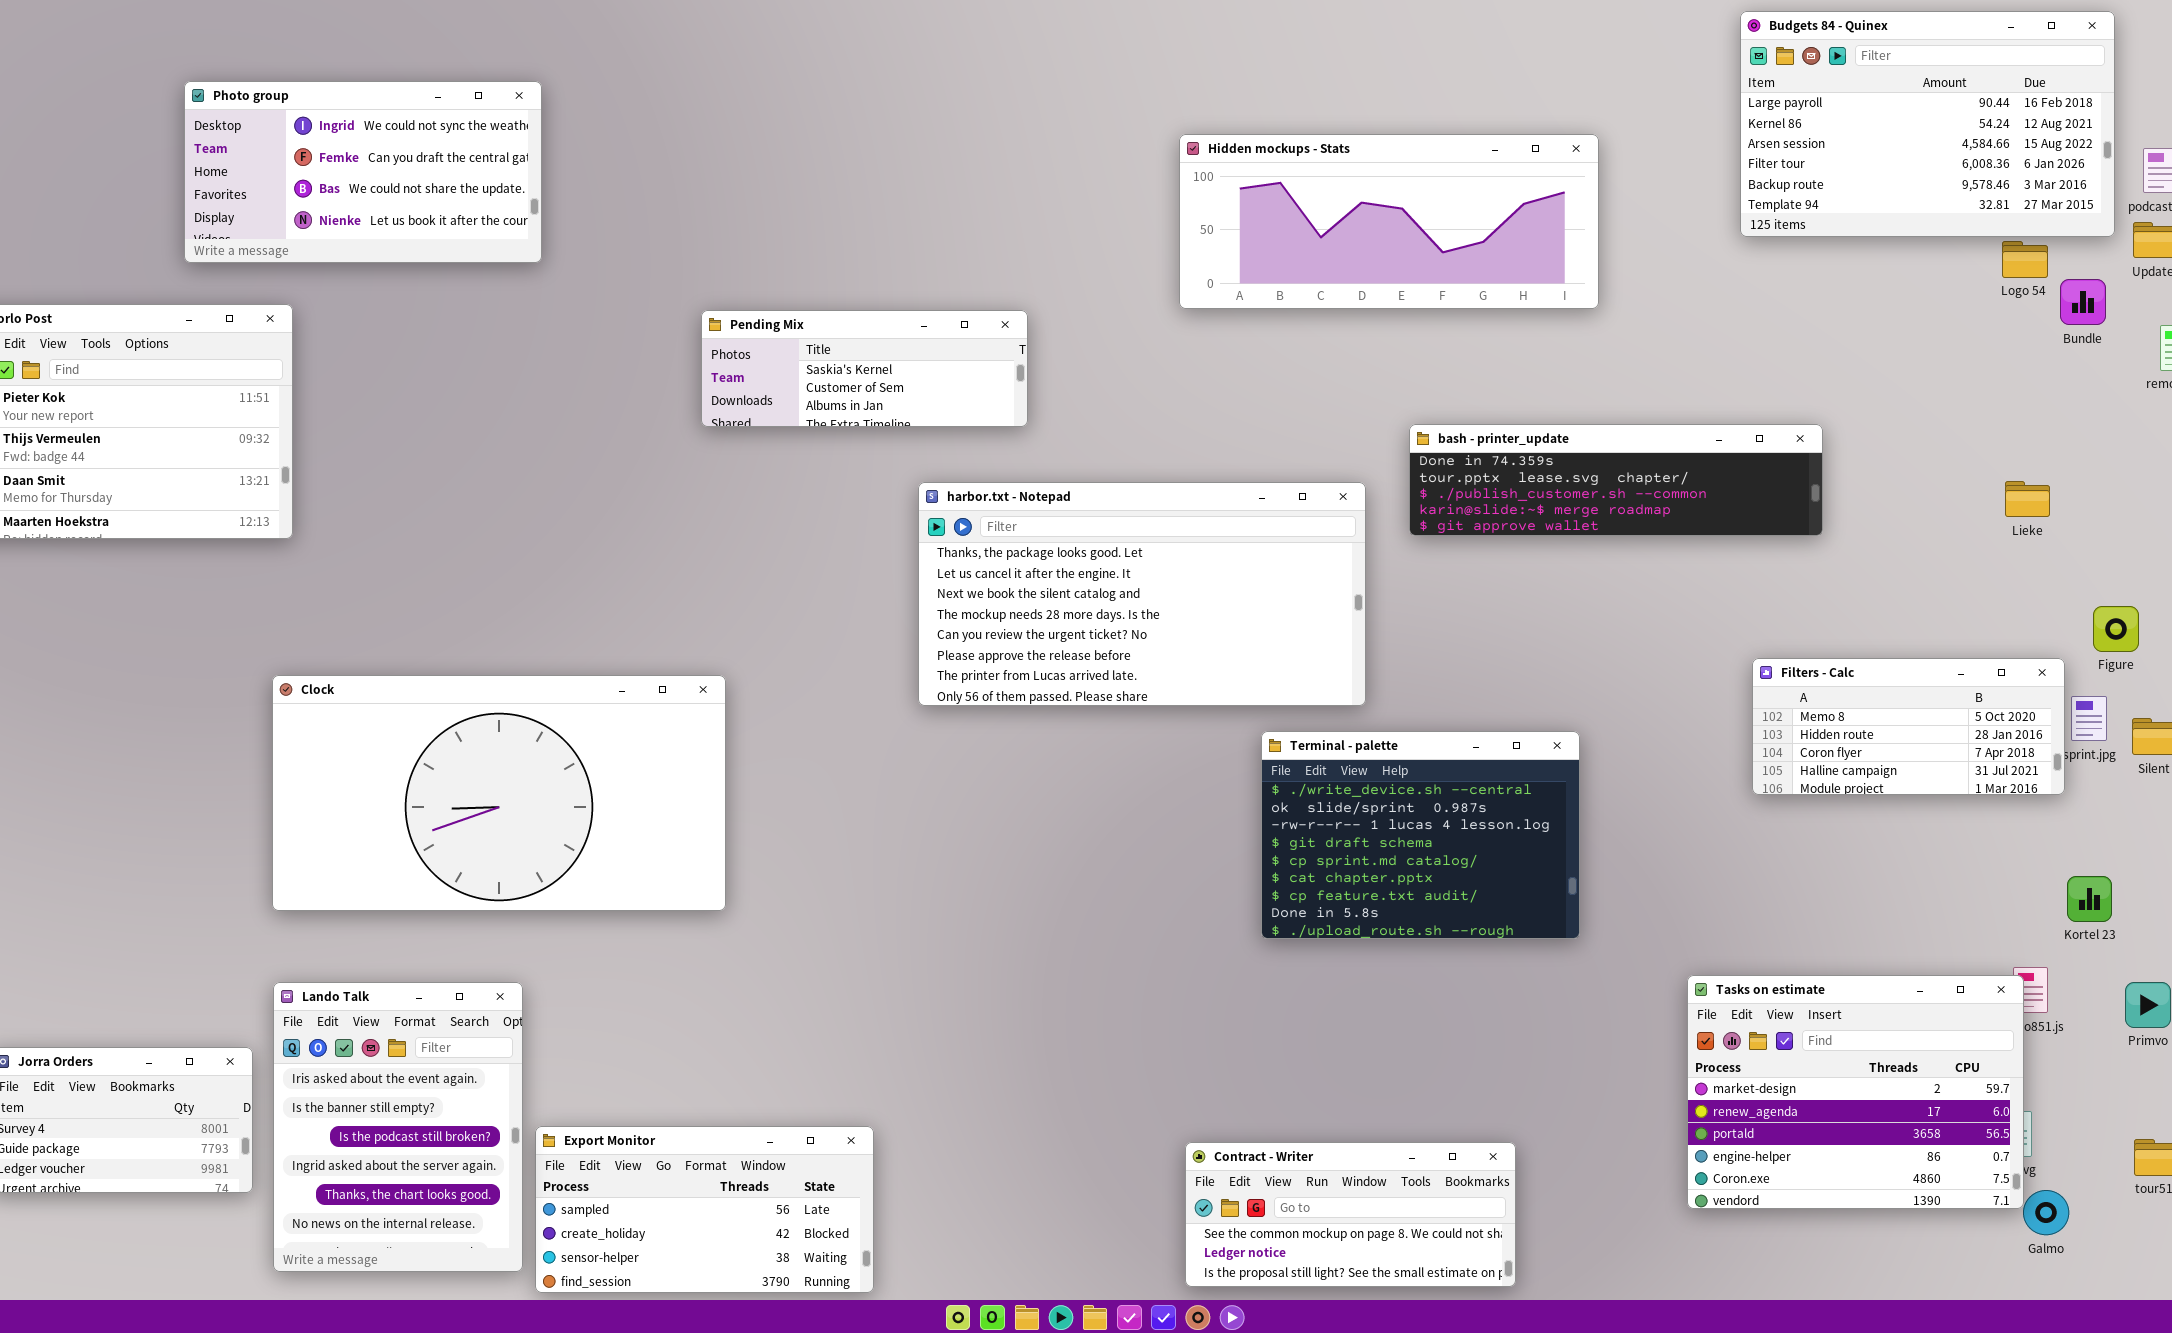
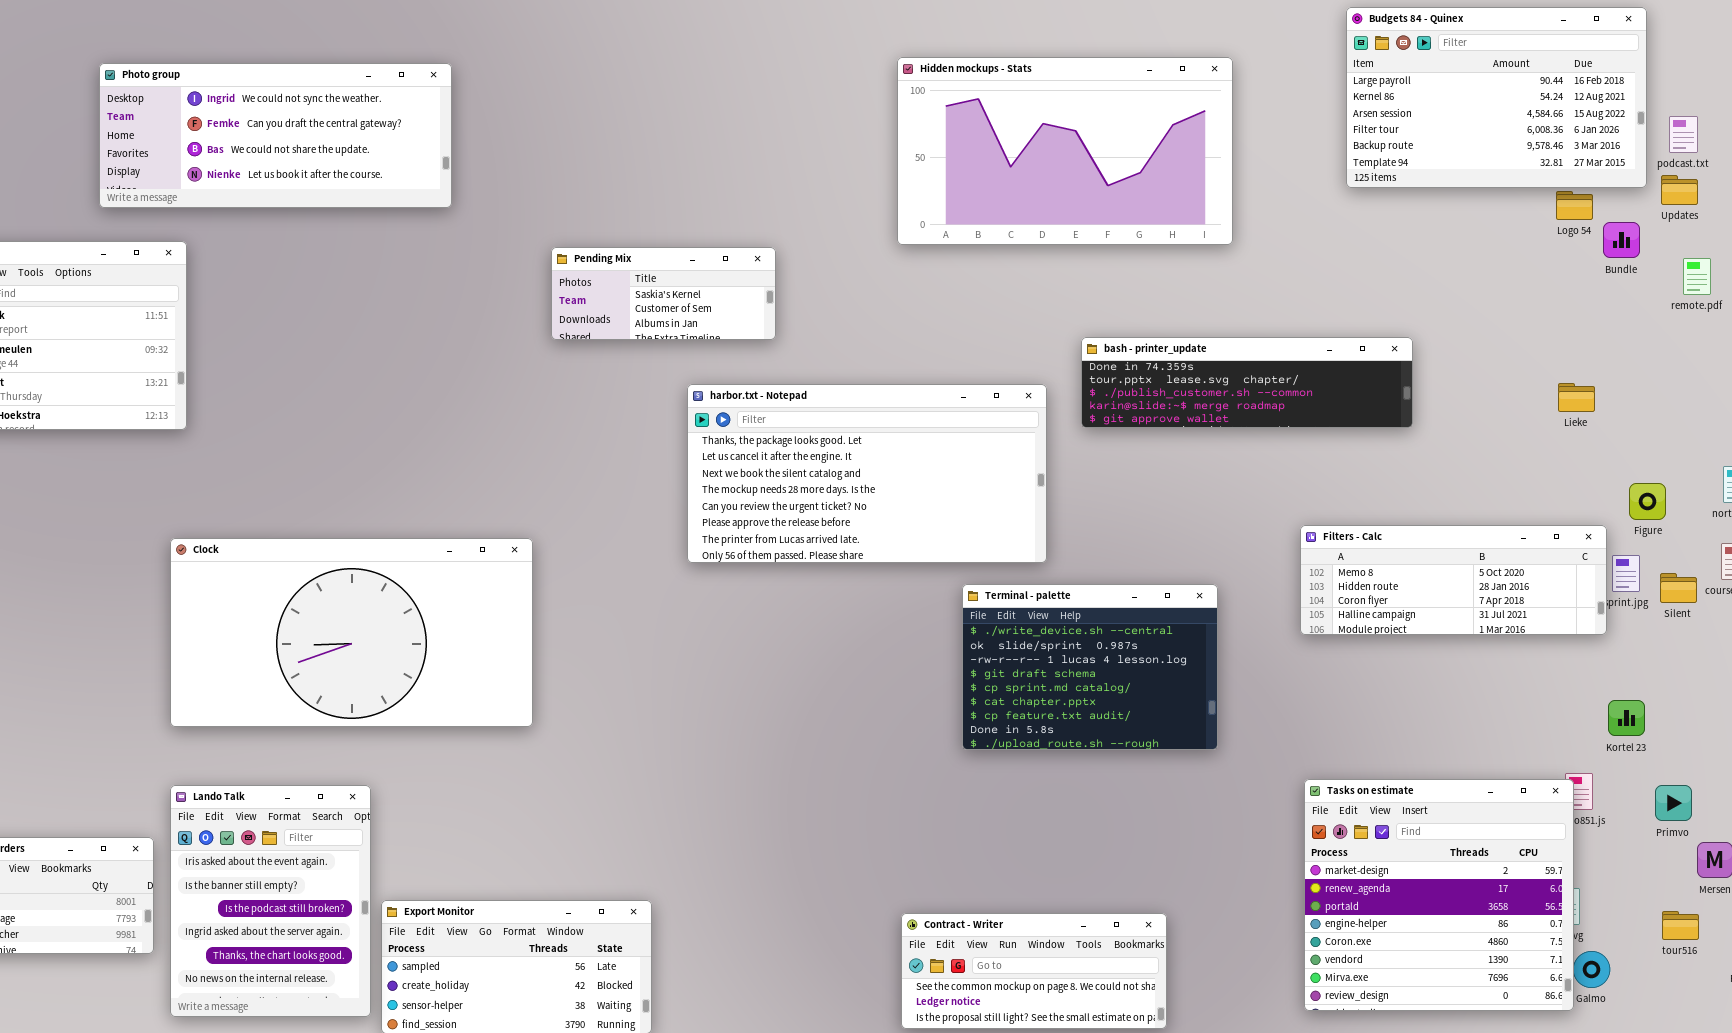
Photo group: [184,81,542,263] -> [99,63,452,208], resized
Hidden mockups - Stats: [1179,134,1599,309] -> [897,57,1233,245], resized
Pending Mix: [701,310,1028,427] -> [551,247,776,340], resized
Filters - Calc: [1752,658,2065,795] -> [1300,525,1607,635], resized
Tasks on estimate: [1687,975,2024,1209] -> [1304,779,1574,1011], resized

